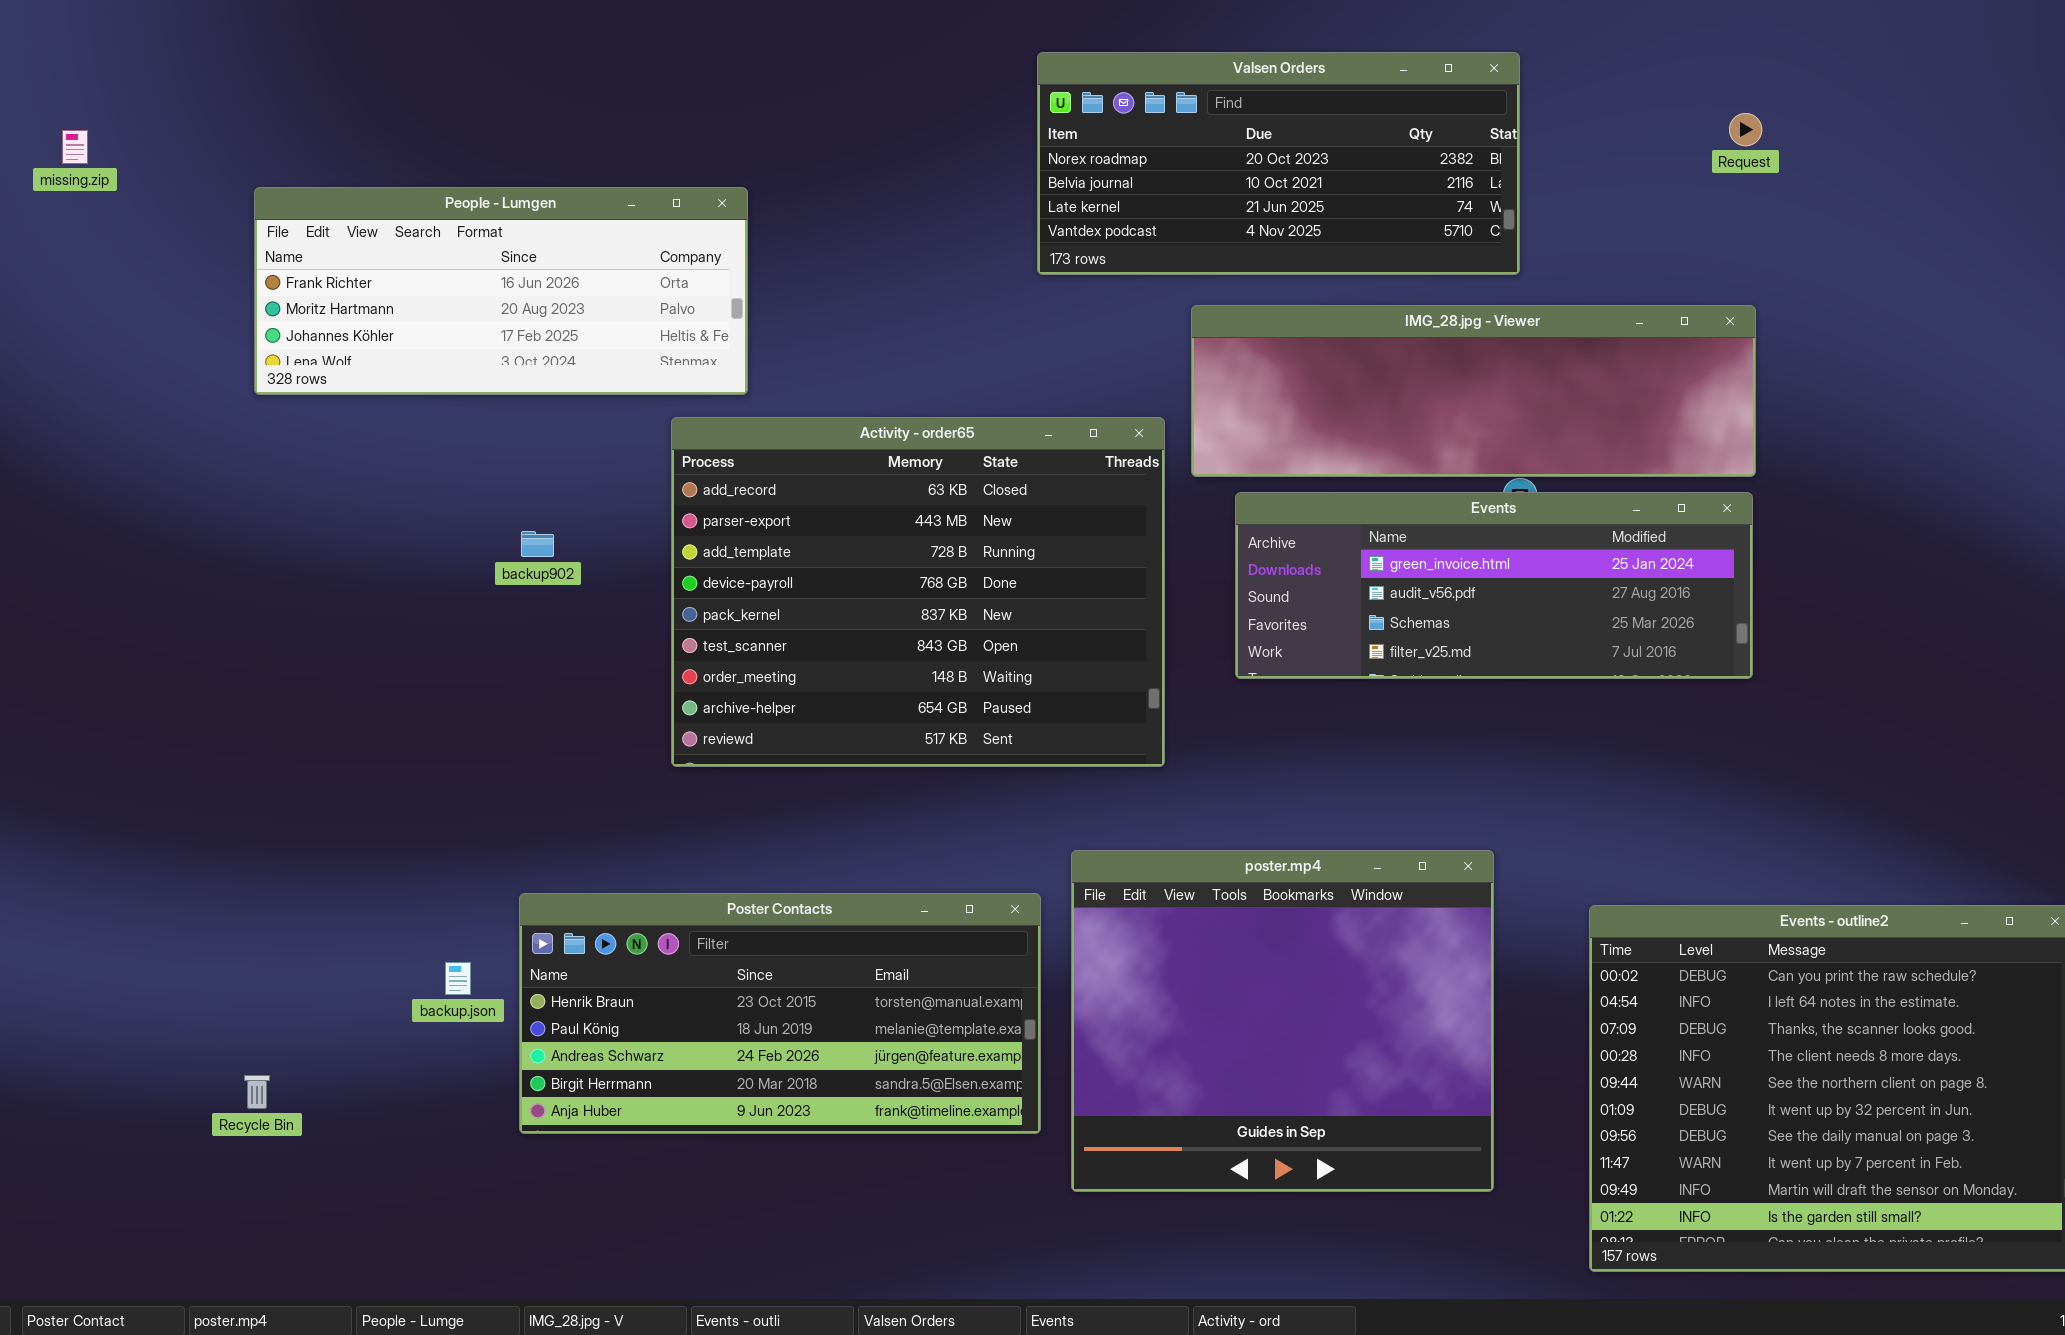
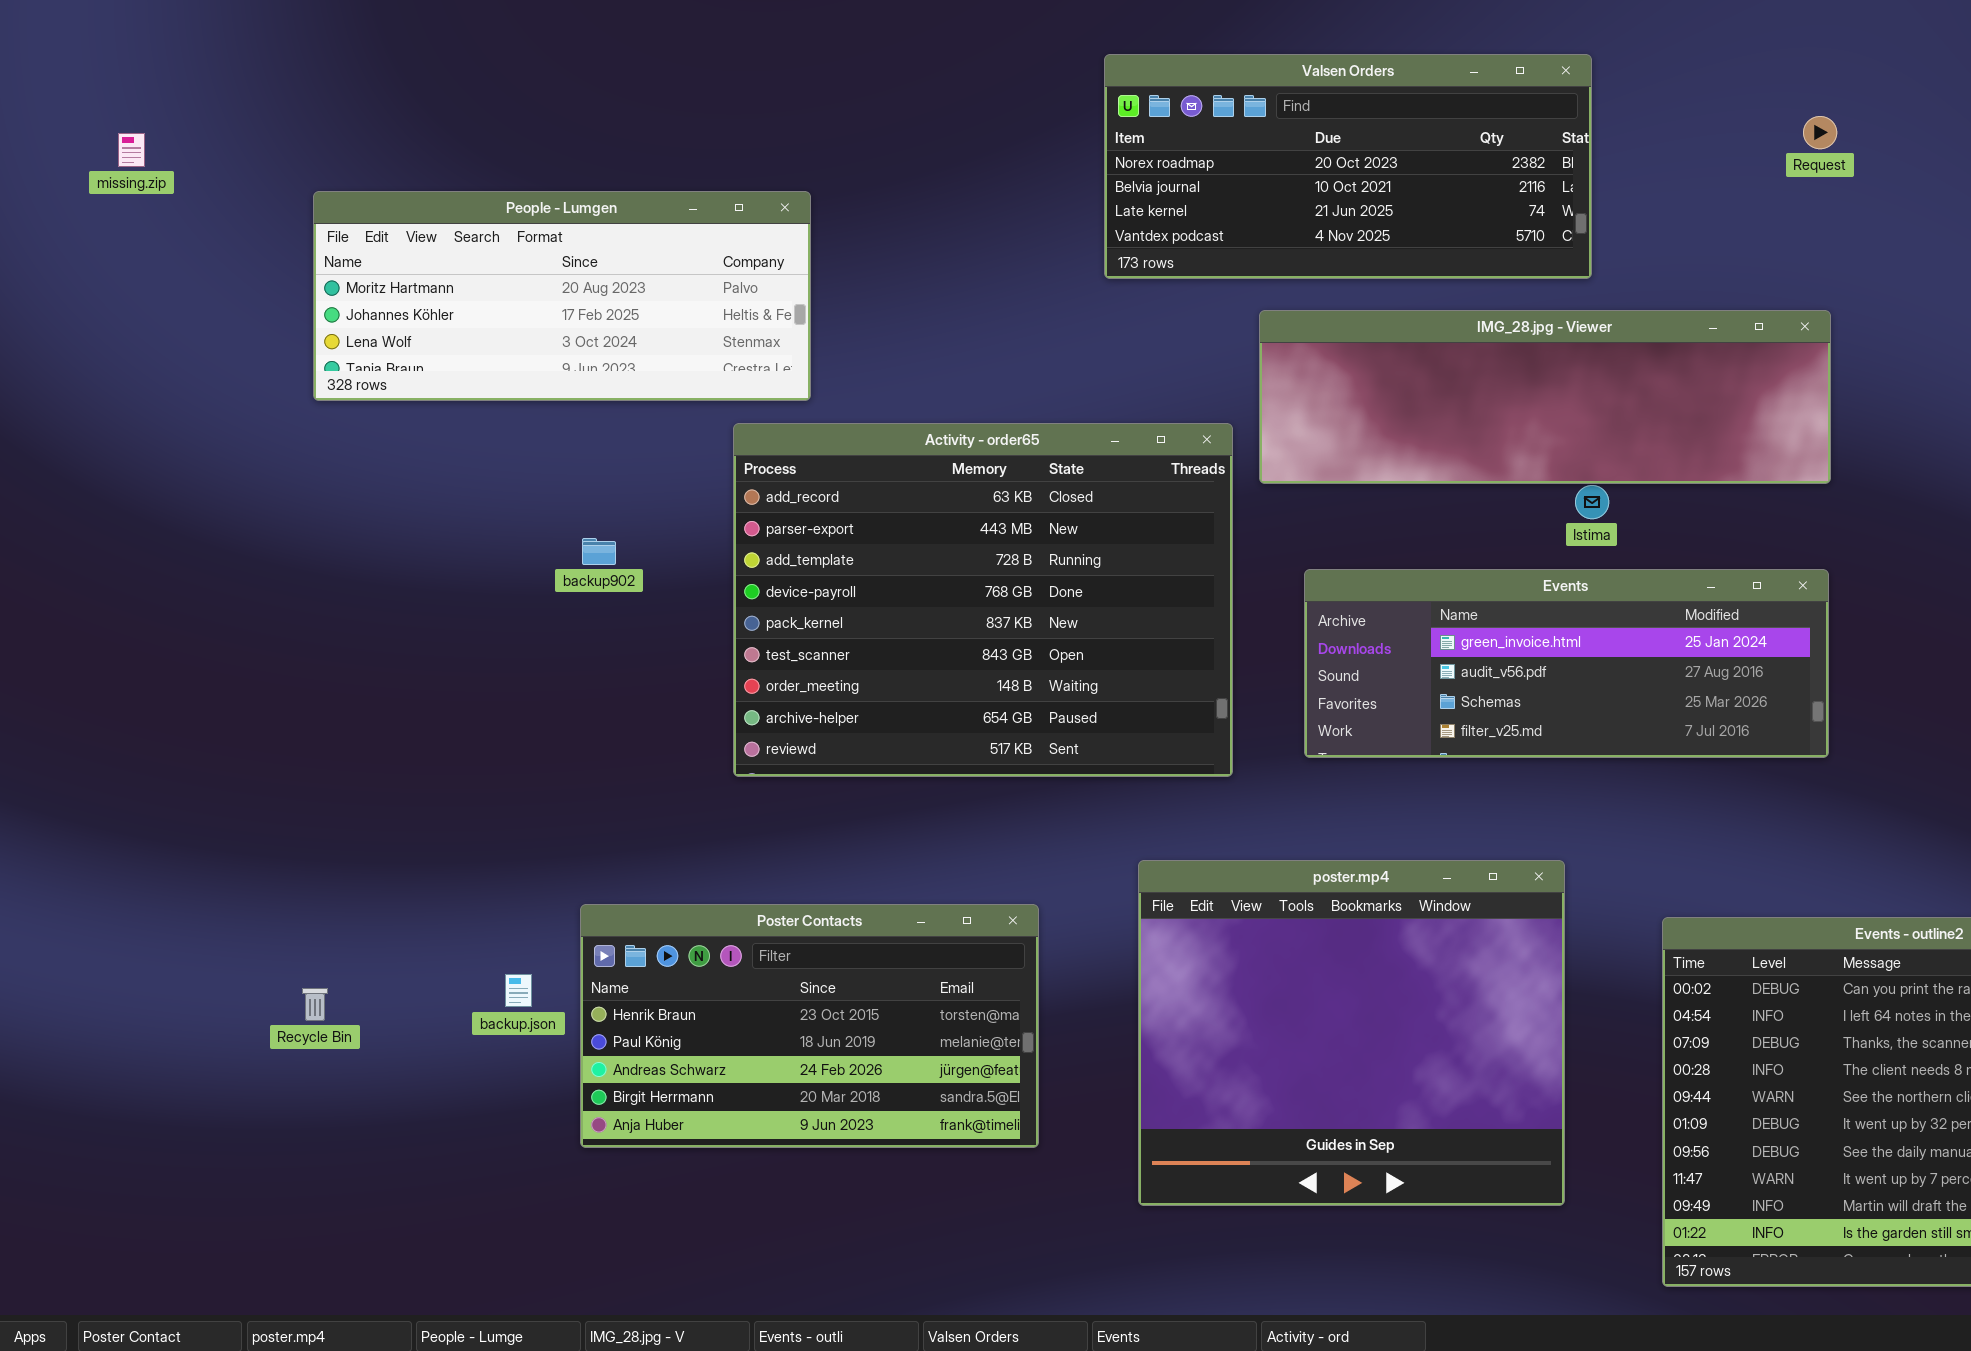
People - Lumgen: [254,187,748,395] -> [313,191,811,401], scrolled down 1 row
Events: [1235,492,1753,679] -> [1304,569,1829,758], moved
Poster Contacts: [519,893,1041,1134] -> [580,904,1039,1148], resized
Recycle Bin: [244,1075,270,1109] -> [302,988,328,1021], moved

